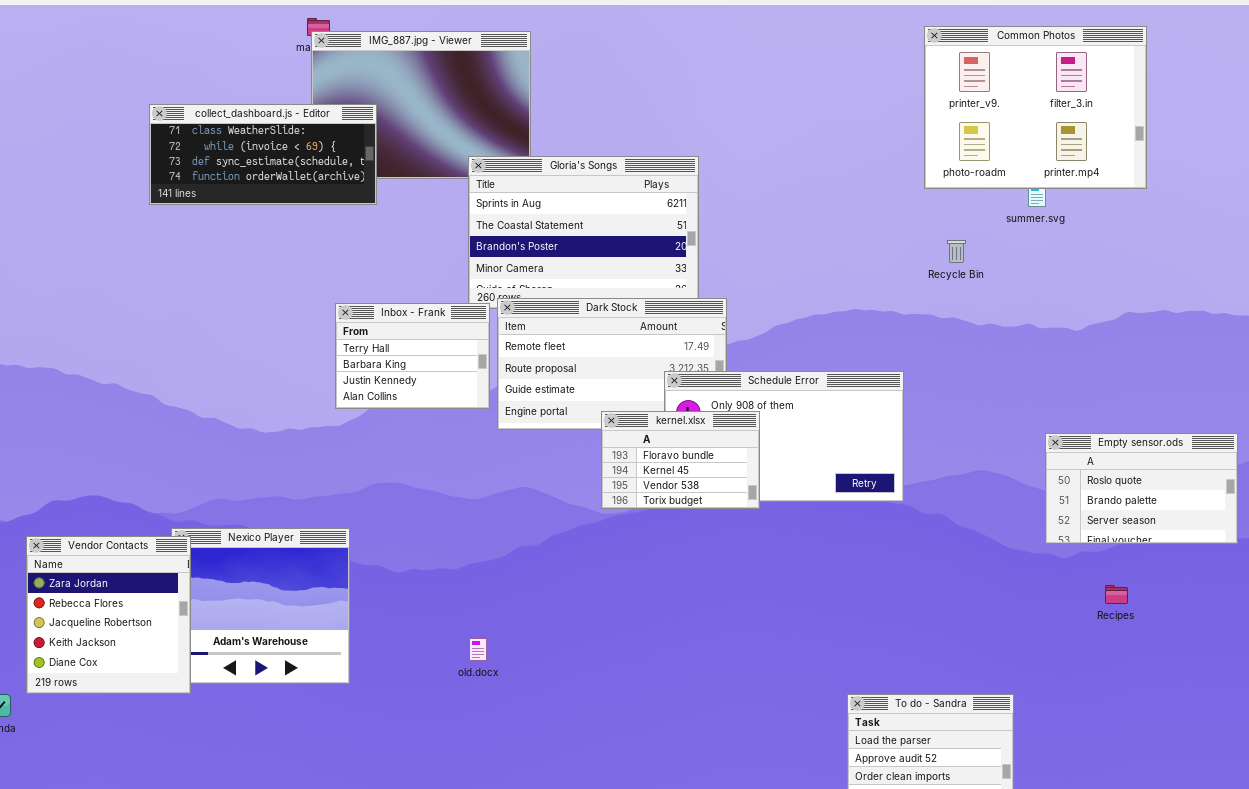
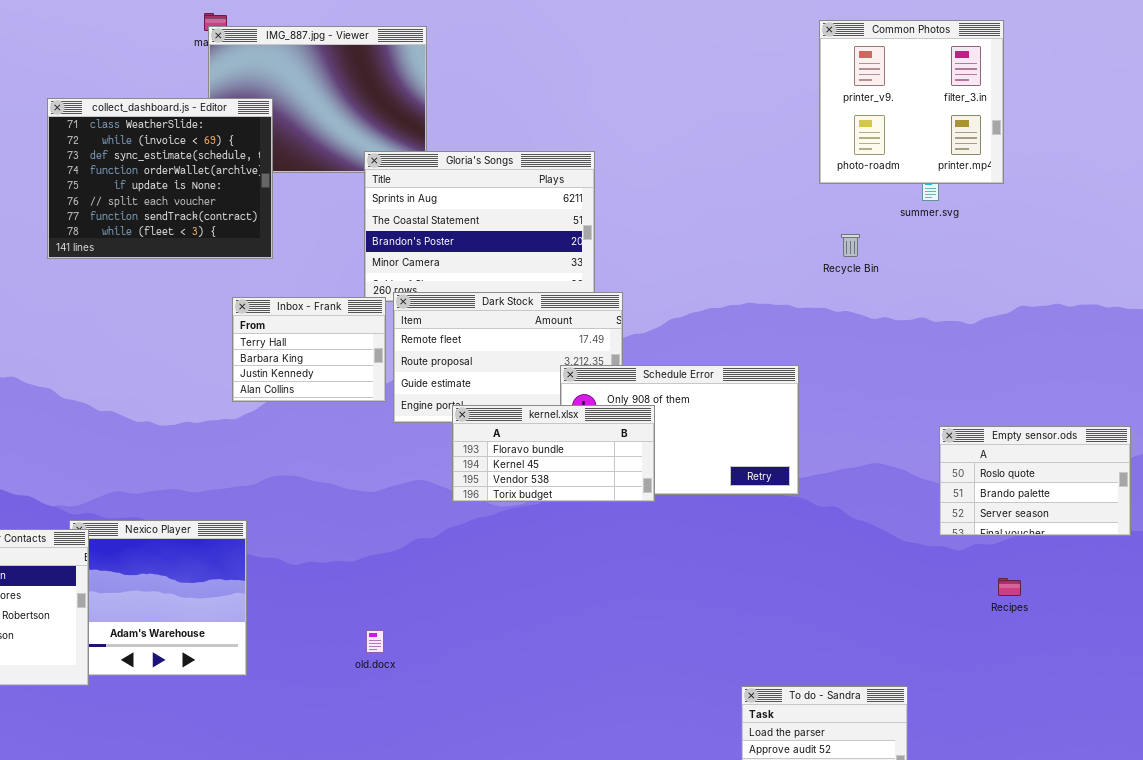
Common Photos: [924,26,1147,189] -> [819,20,1004,184], resized
collect_dashboard.js - Editor: [149,104,377,205] -> [47,98,273,259], resized
kernel.xlsx: [601,411,760,509] -> [452,405,655,502], resized

